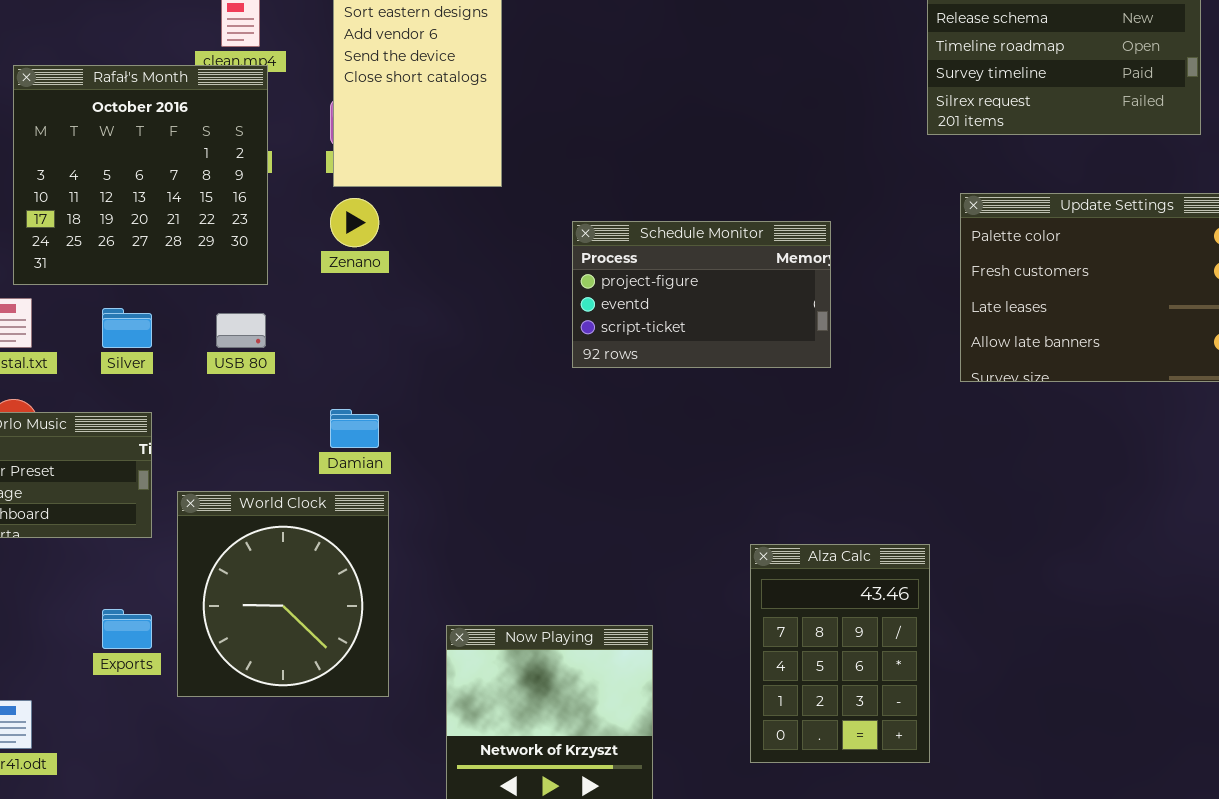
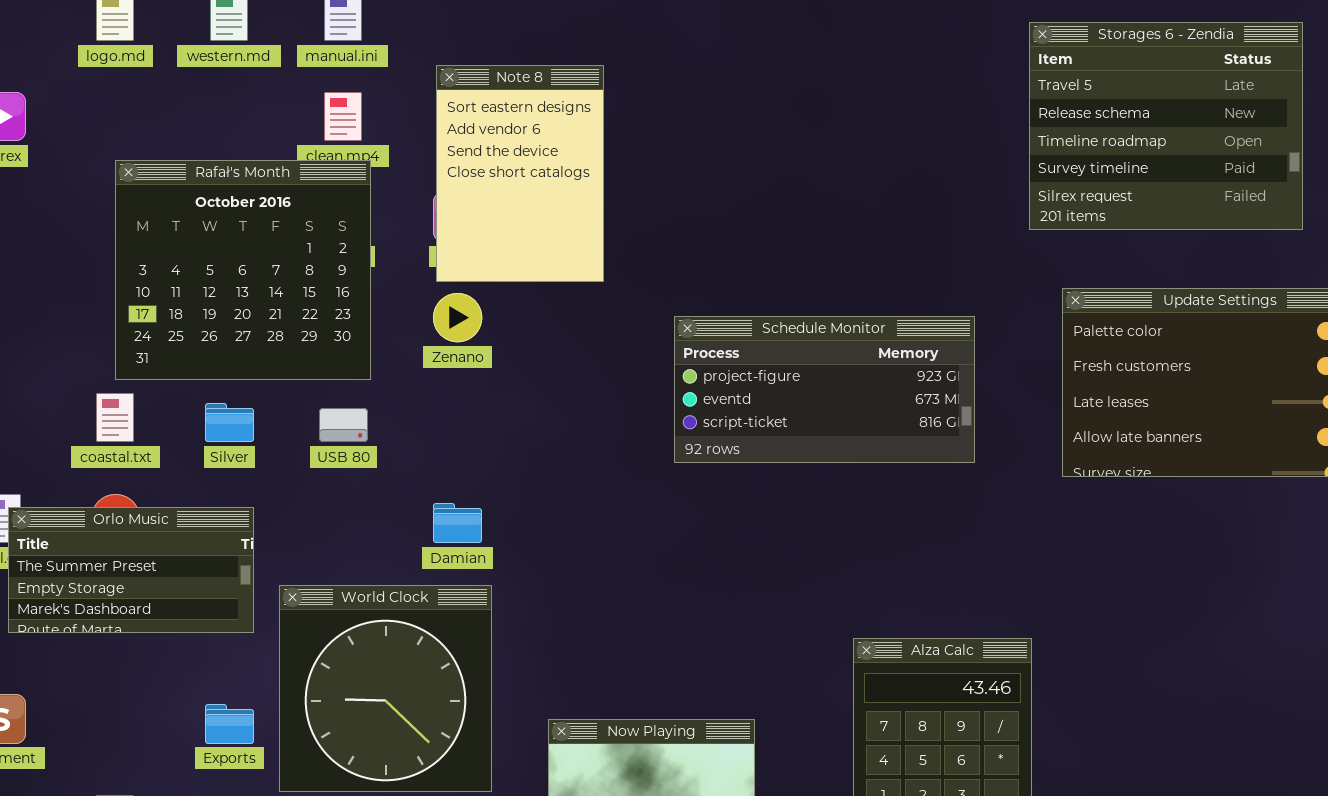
Schedule Monitor: [572,221,831,368] -> [674,316,975,463], resized

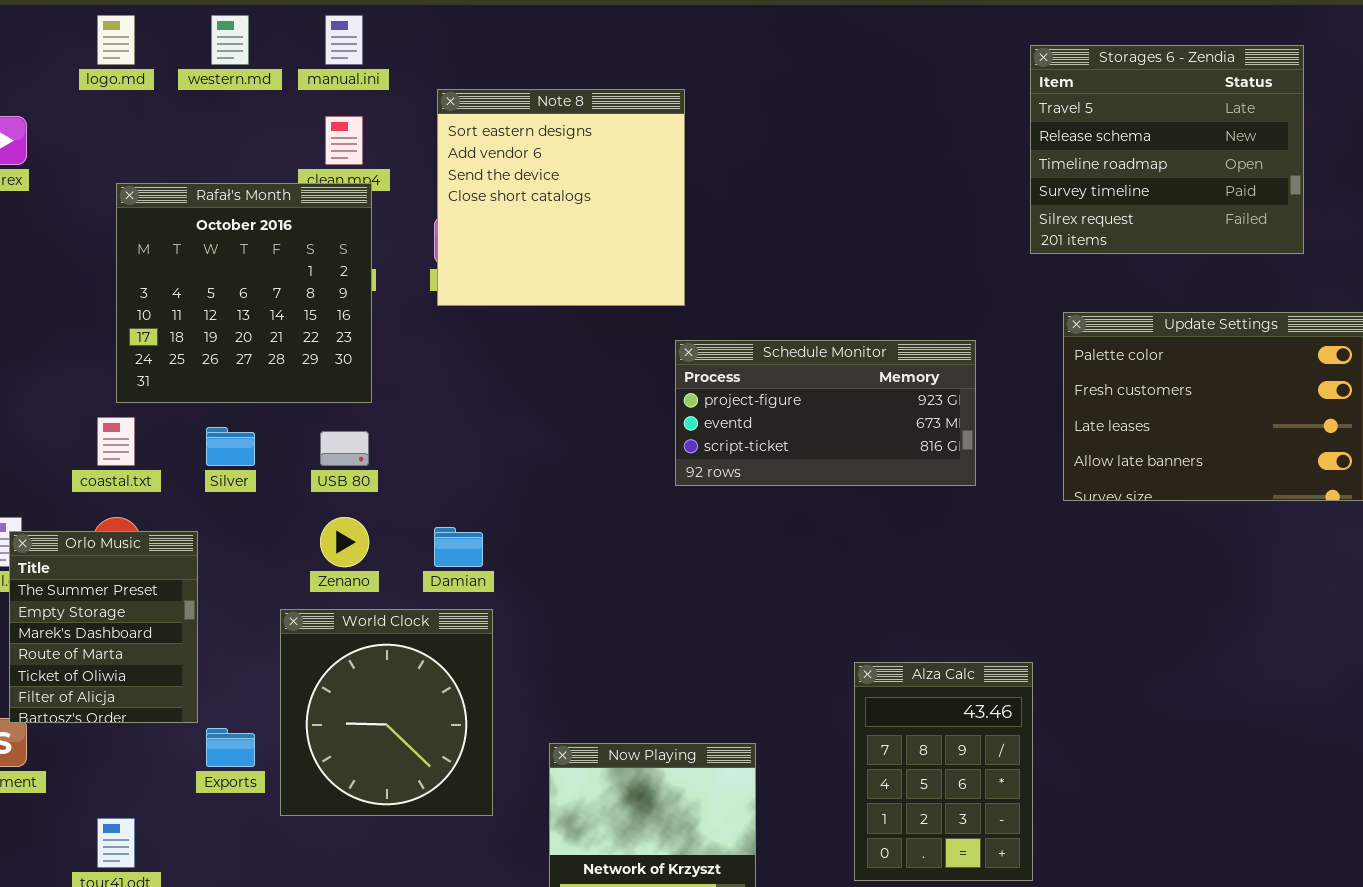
Note 8: [436,65,604,282] -> [437,89,685,306], resized
Zenano: [433,293,482,342] -> [320,517,369,567], moved
Orlo Music: [8,507,254,633] -> [9,531,198,723], resized

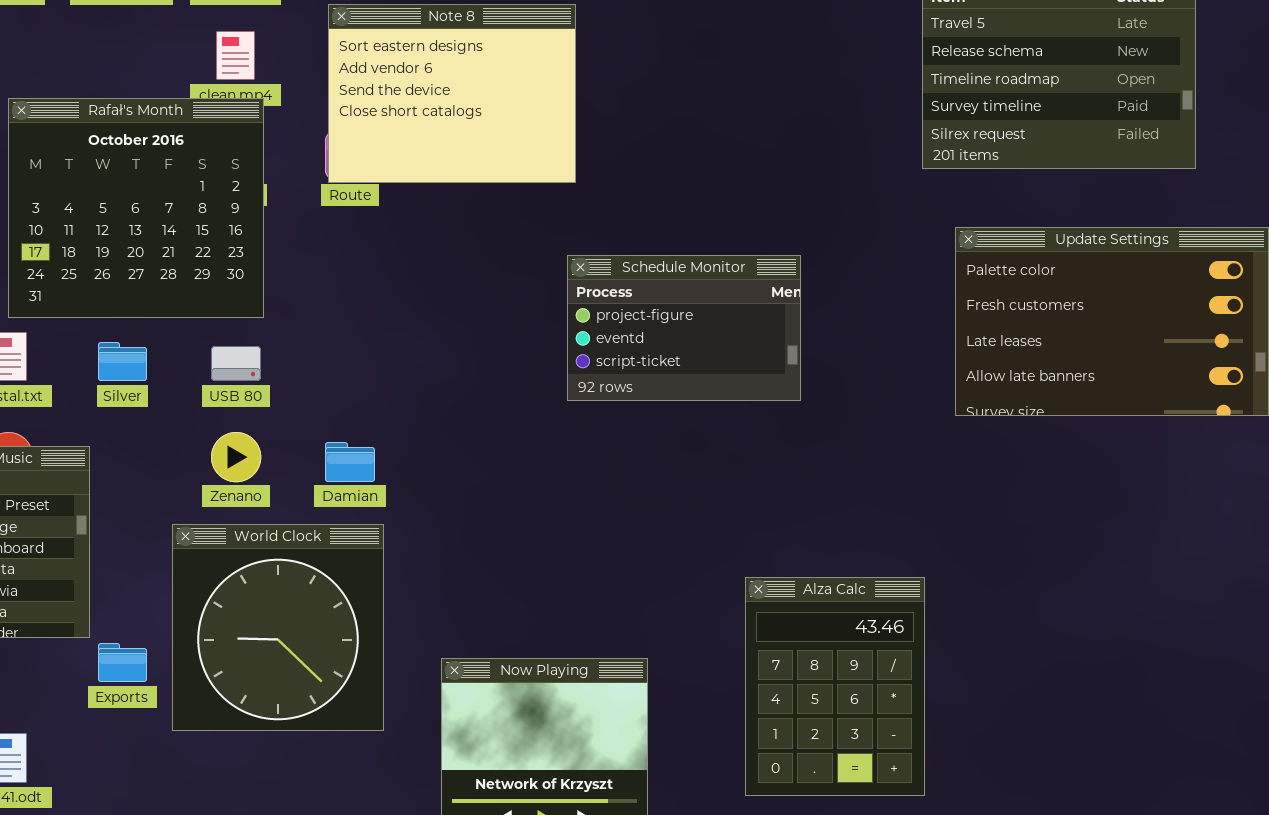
Note 8: [437,89,685,306] -> [328,4,576,183], resized
Schedule Monitor: [675,340,976,486] -> [567,255,801,401], resized

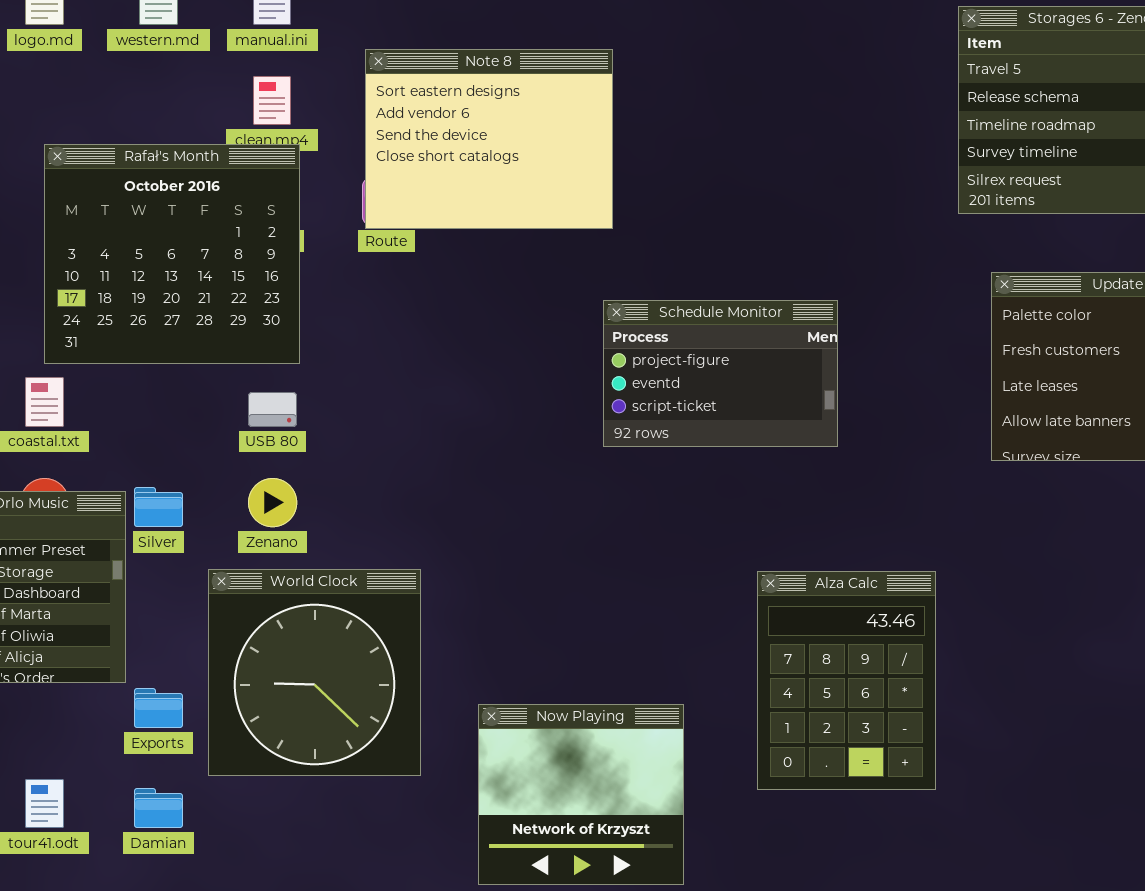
Silver: [98,342,147,381] -> [134,487,183,527], moved
Damian: [325,442,375,482] -> [134,788,183,828], moved
Alza Calc: [745,577,925,796] -> [757,571,936,790], moved

